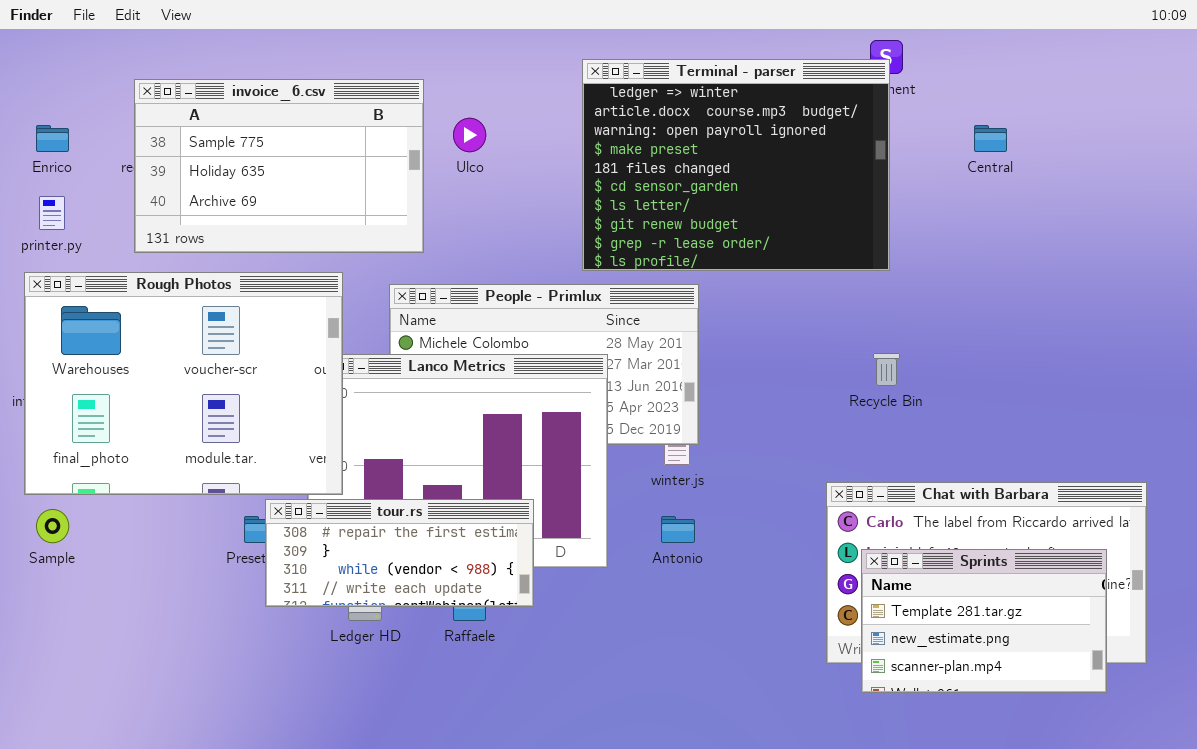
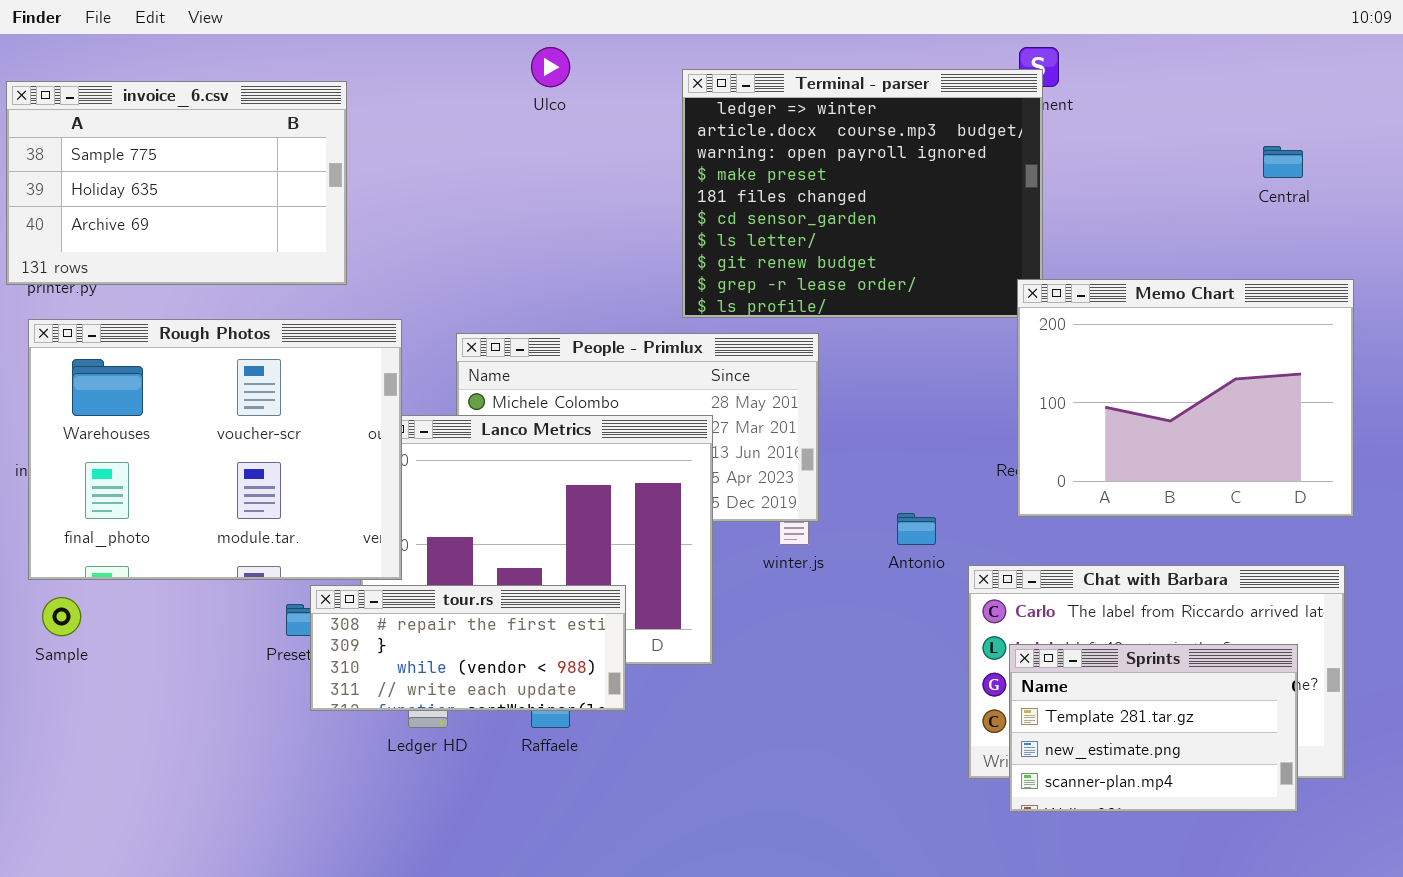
invoice_6.csv: [134,79,424,253] -> [6,81,347,285], moved
Ulco: [453,118,486,152] -> [531,47,570,87], moved
Central: [974,125,1007,152] -> [1263,146,1303,178], moved
Memo Chart: none -> [1017,279,1354,517], opened
Antonio: [661,516,695,543] -> [897,513,936,545], moved

